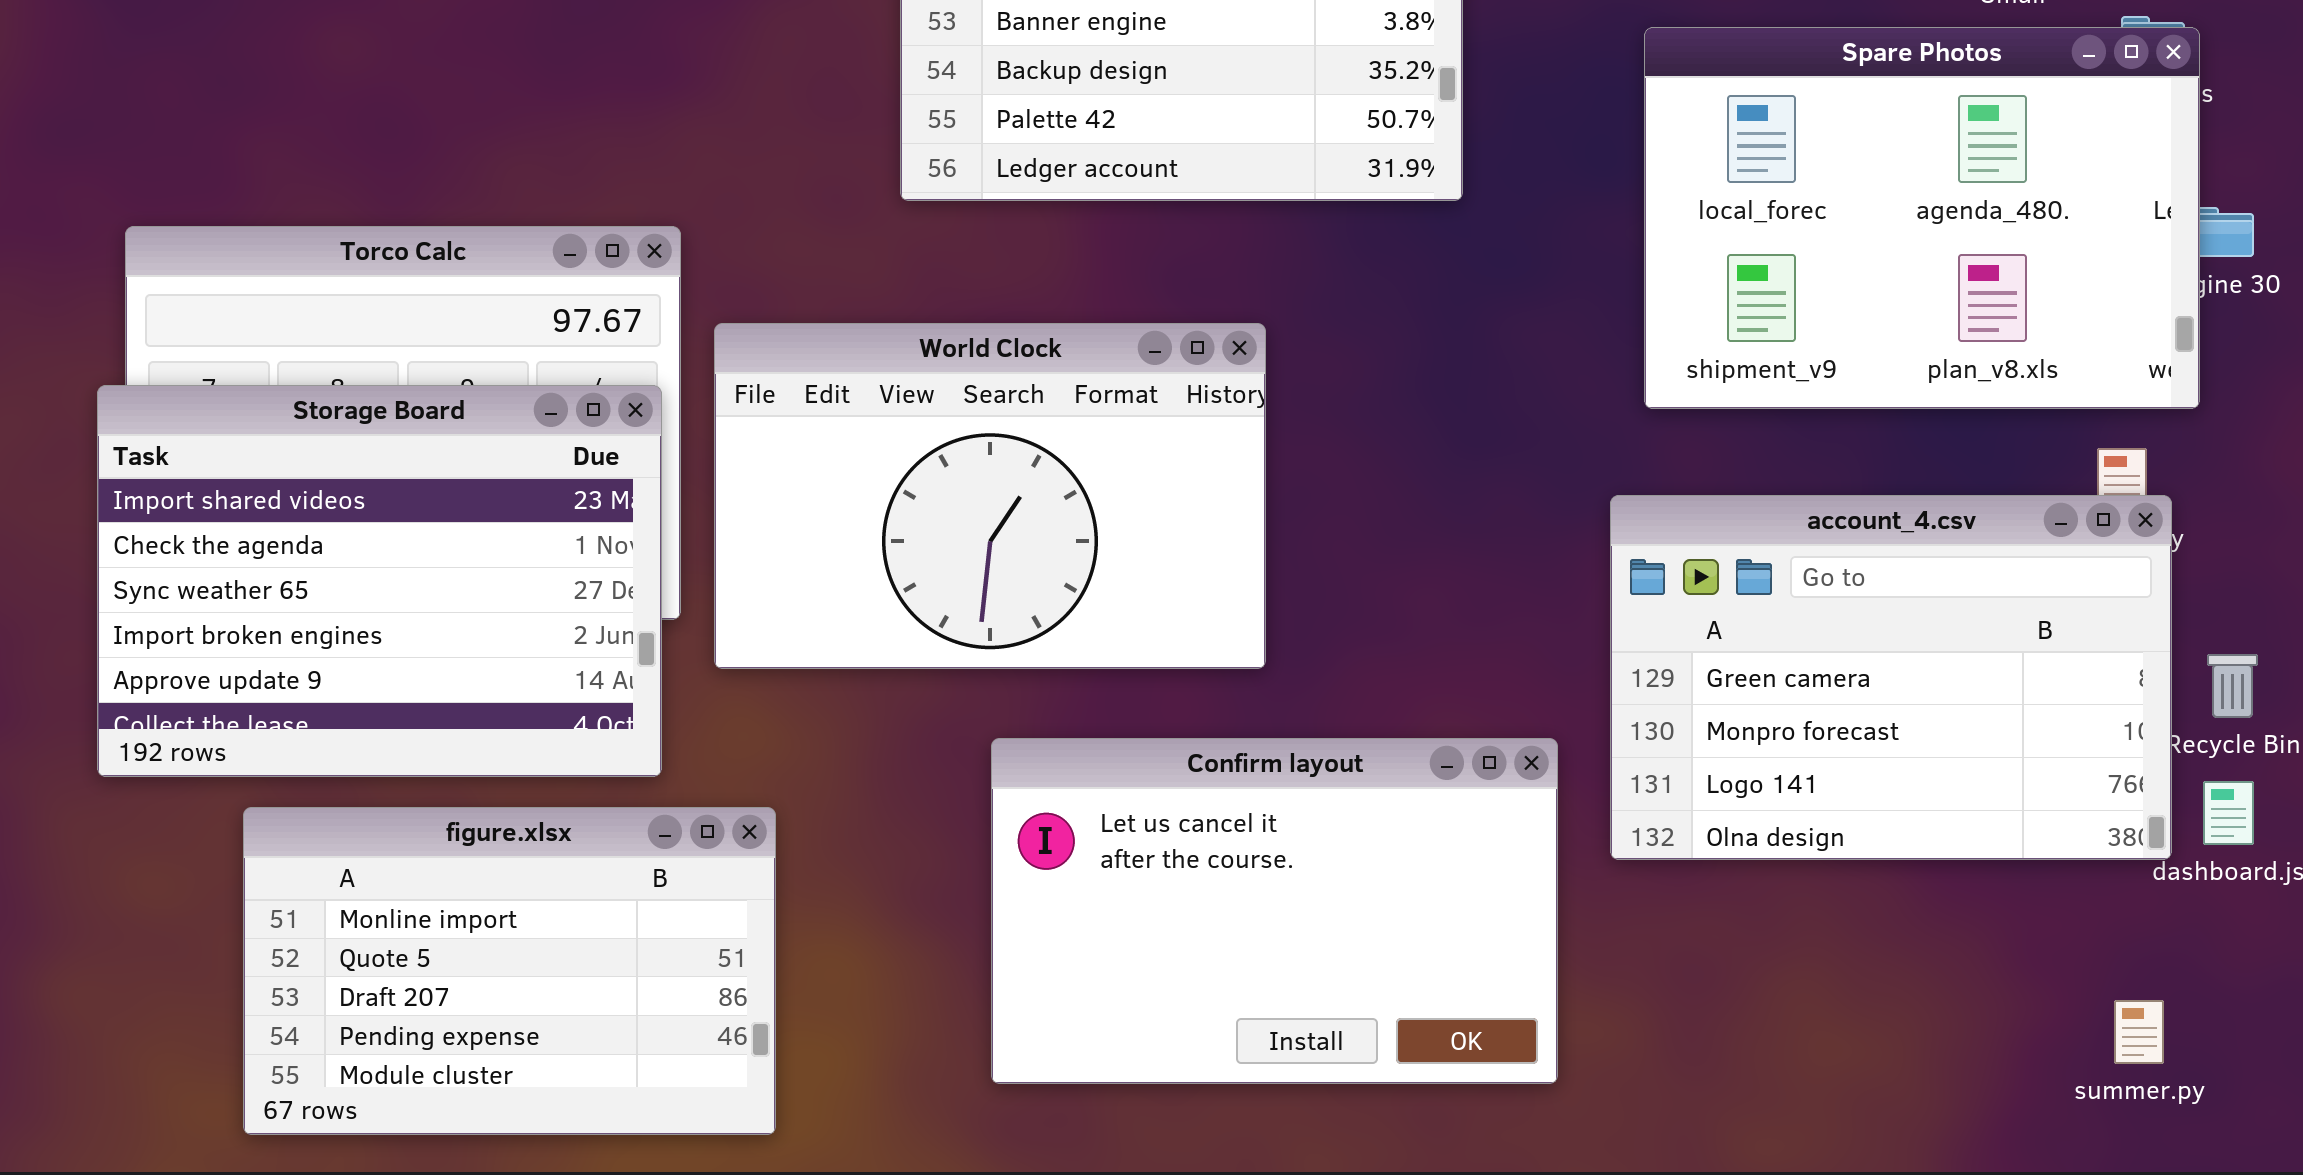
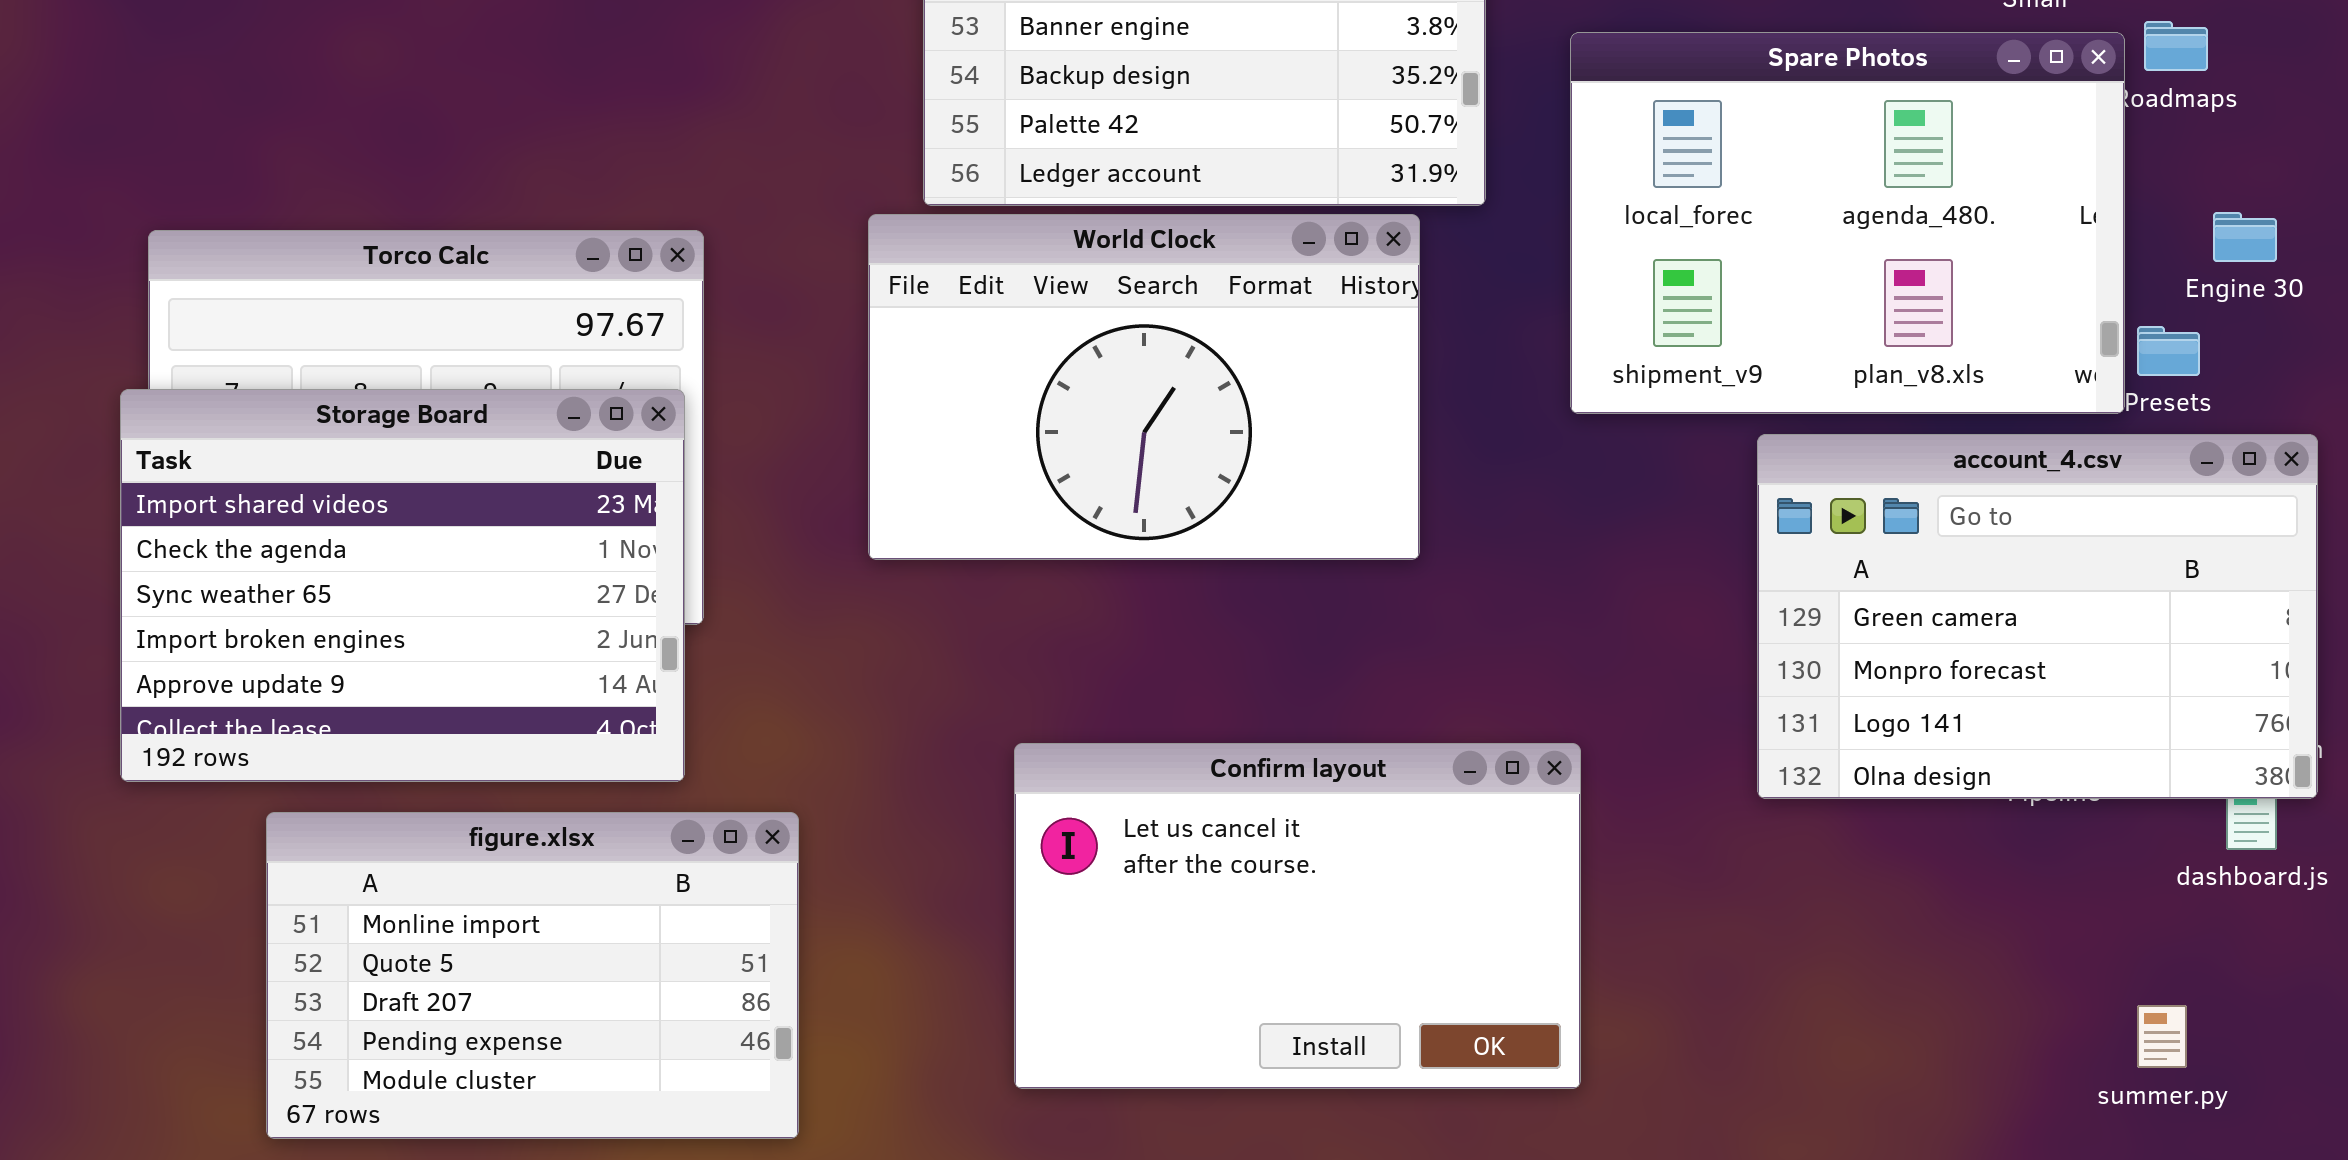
Spare Photos: [1644,27,2200,409] -> [1570,32,2125,414], moved
World Clock: [714,323,1266,669] -> [868,214,1420,560], moved
account_4.csv: [1610,495,2172,860] -> [1757,434,2318,799], moved

